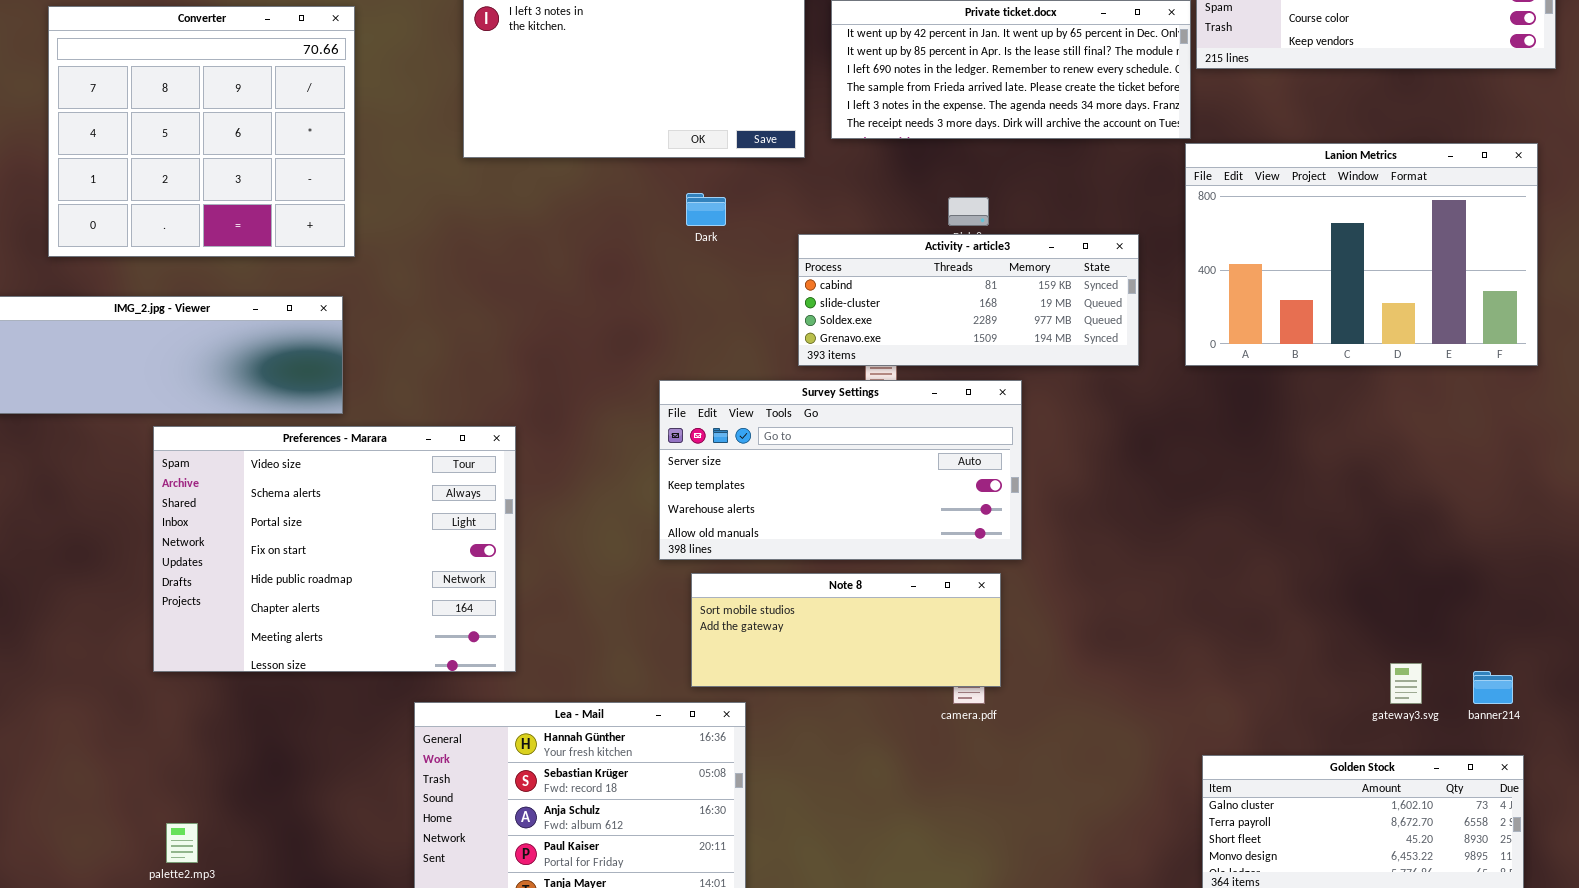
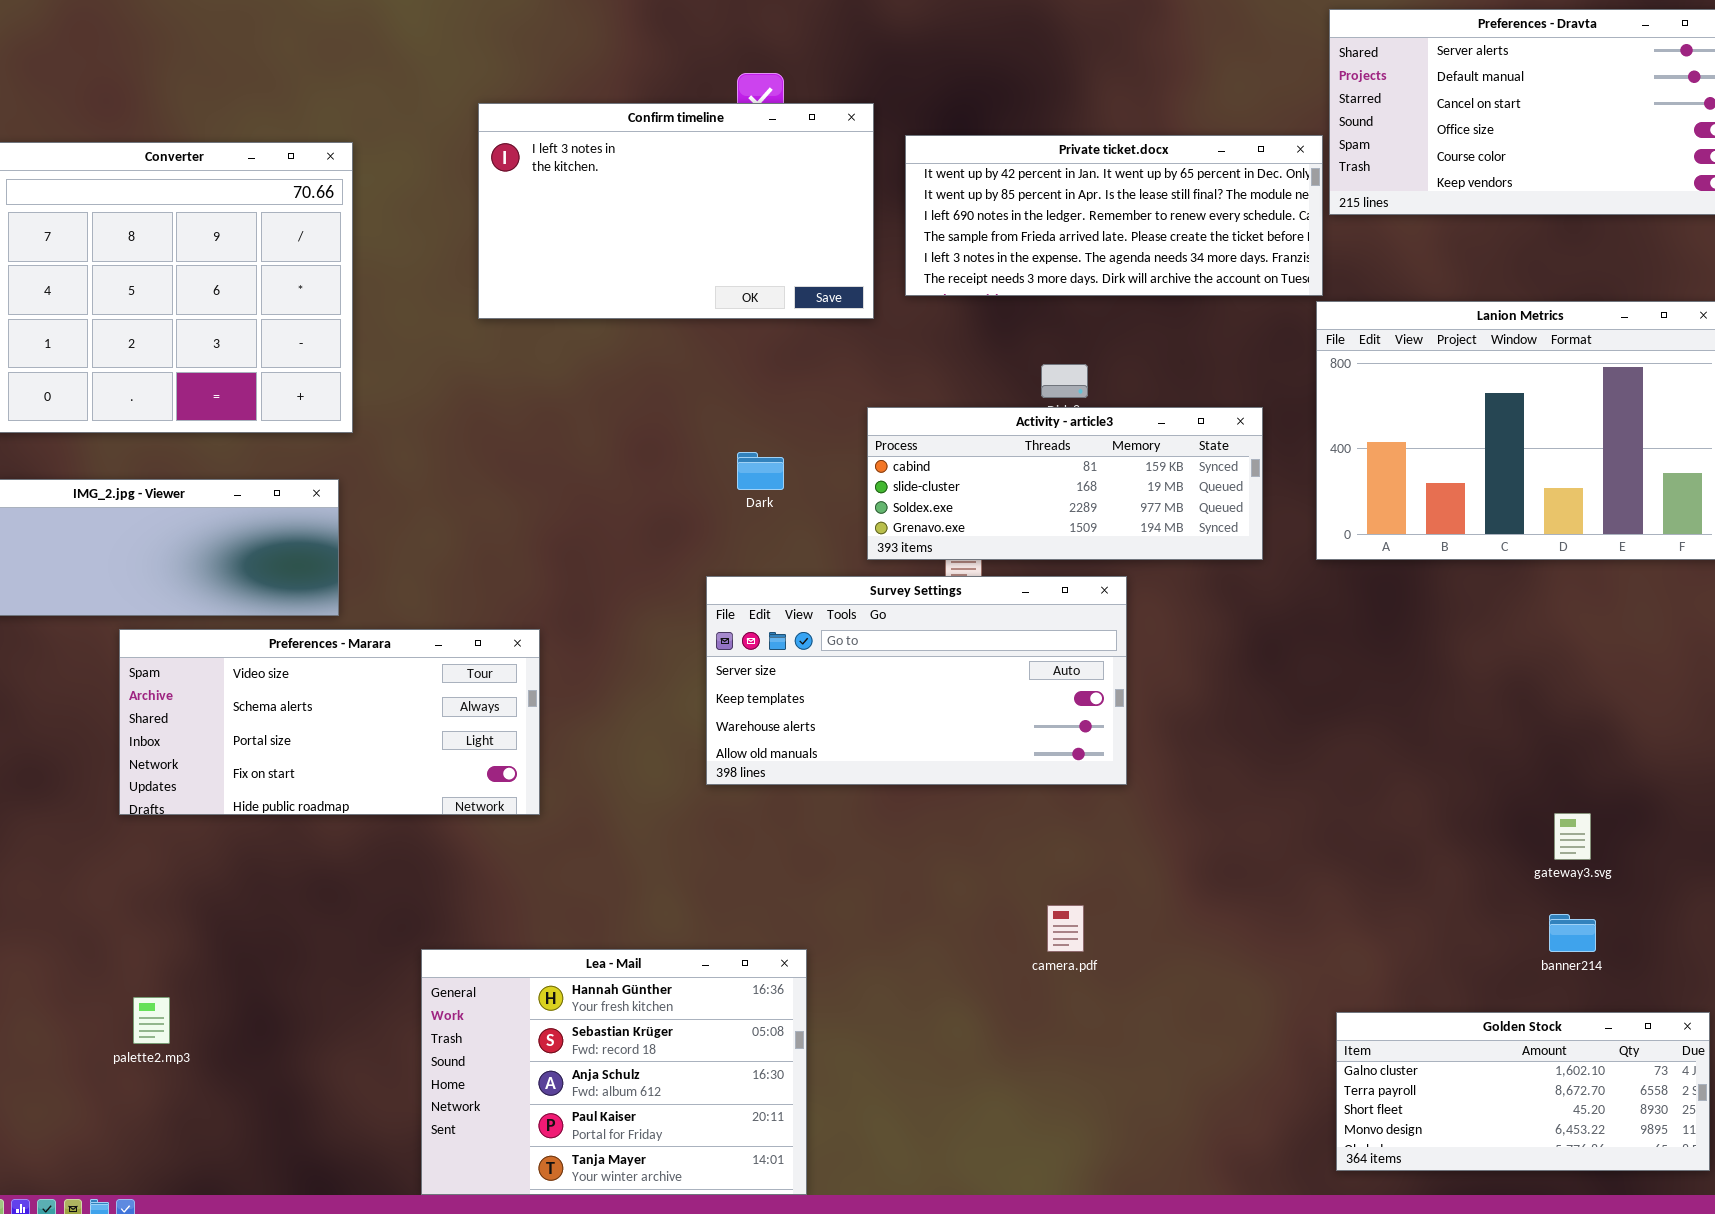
Dark: [686,193,726,226] -> [737,452,784,490], moved
Preferences - Marara: [153,426,516,672] -> [119,629,540,815], resized
Note 8: [691,573,1001,687] -> none, closed
gateway3.svg: [1390,663,1422,704] -> [1554,813,1591,860], moved
banner214: [1473,671,1513,704] -> [1549,914,1596,952], moved
palette2.mp3: [166,823,198,863] -> [133,997,170,1044], moved

